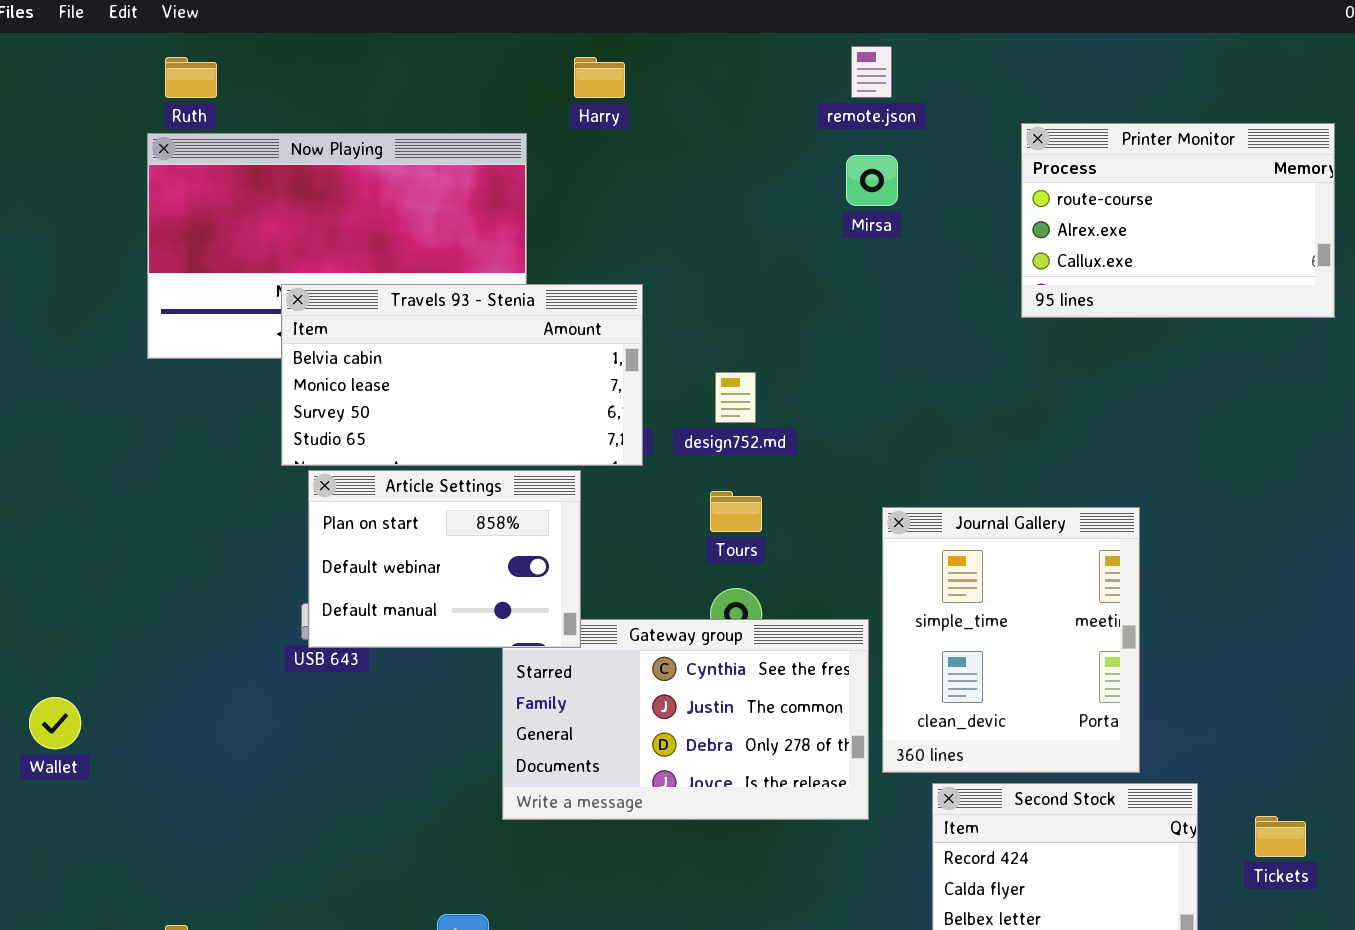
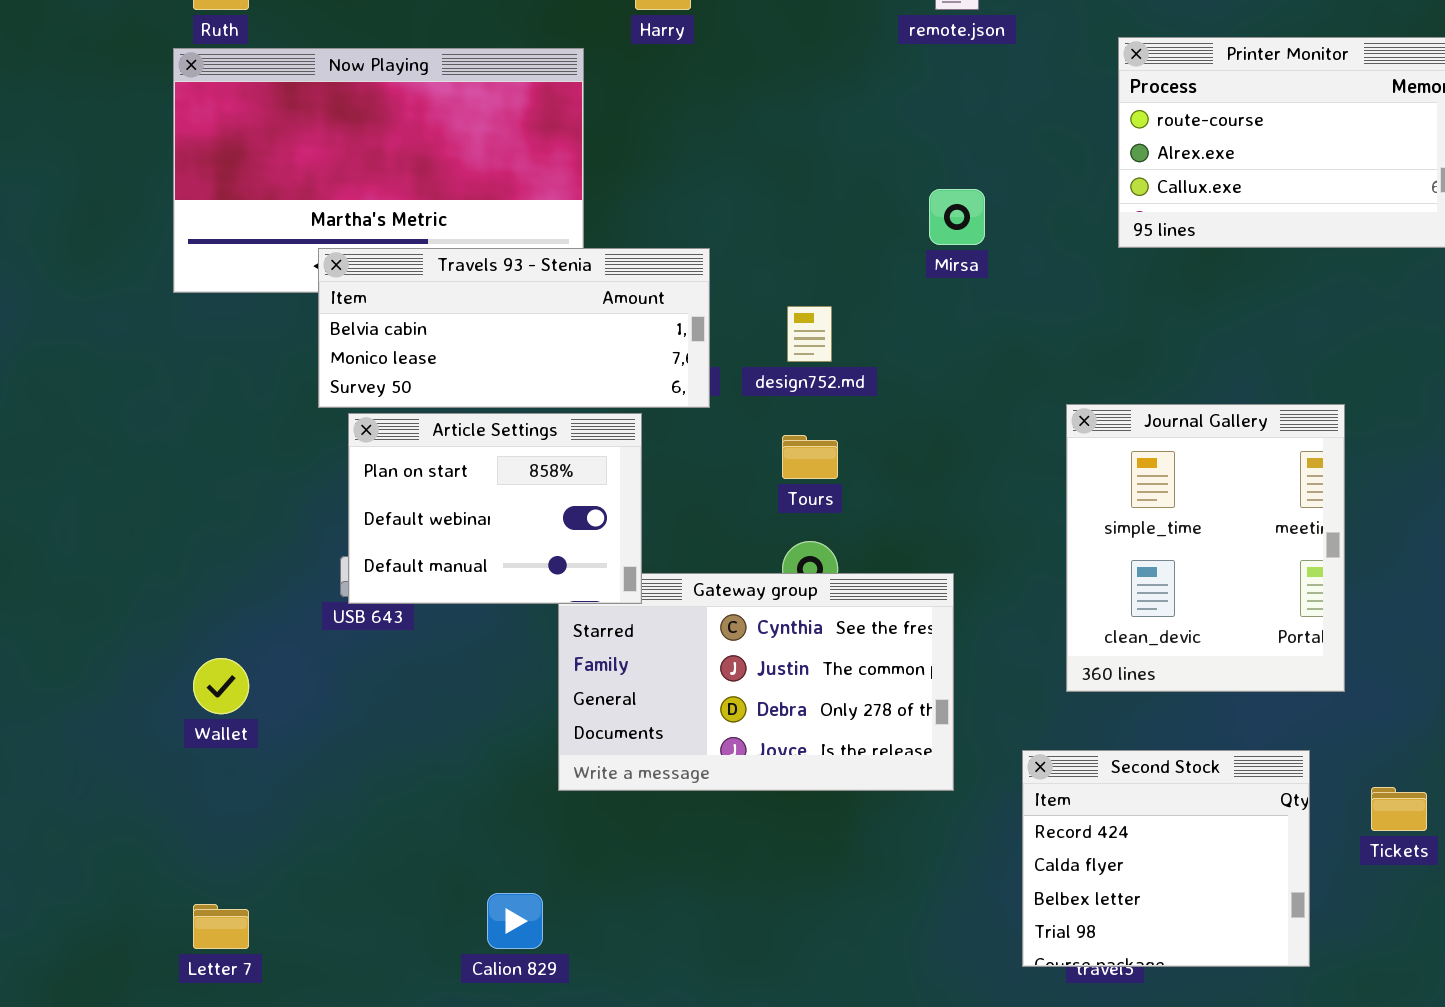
Mirsa: [846,155,898,206] -> [929,189,985,245], moved
Travels 93 - Stenia: [281,284,643,466] -> [318,248,710,408], resized
Journal Gallery: [882,507,1140,773] -> [1066,404,1345,692], moved
Wallet: [29,697,81,749] -> [193,658,249,714], moved

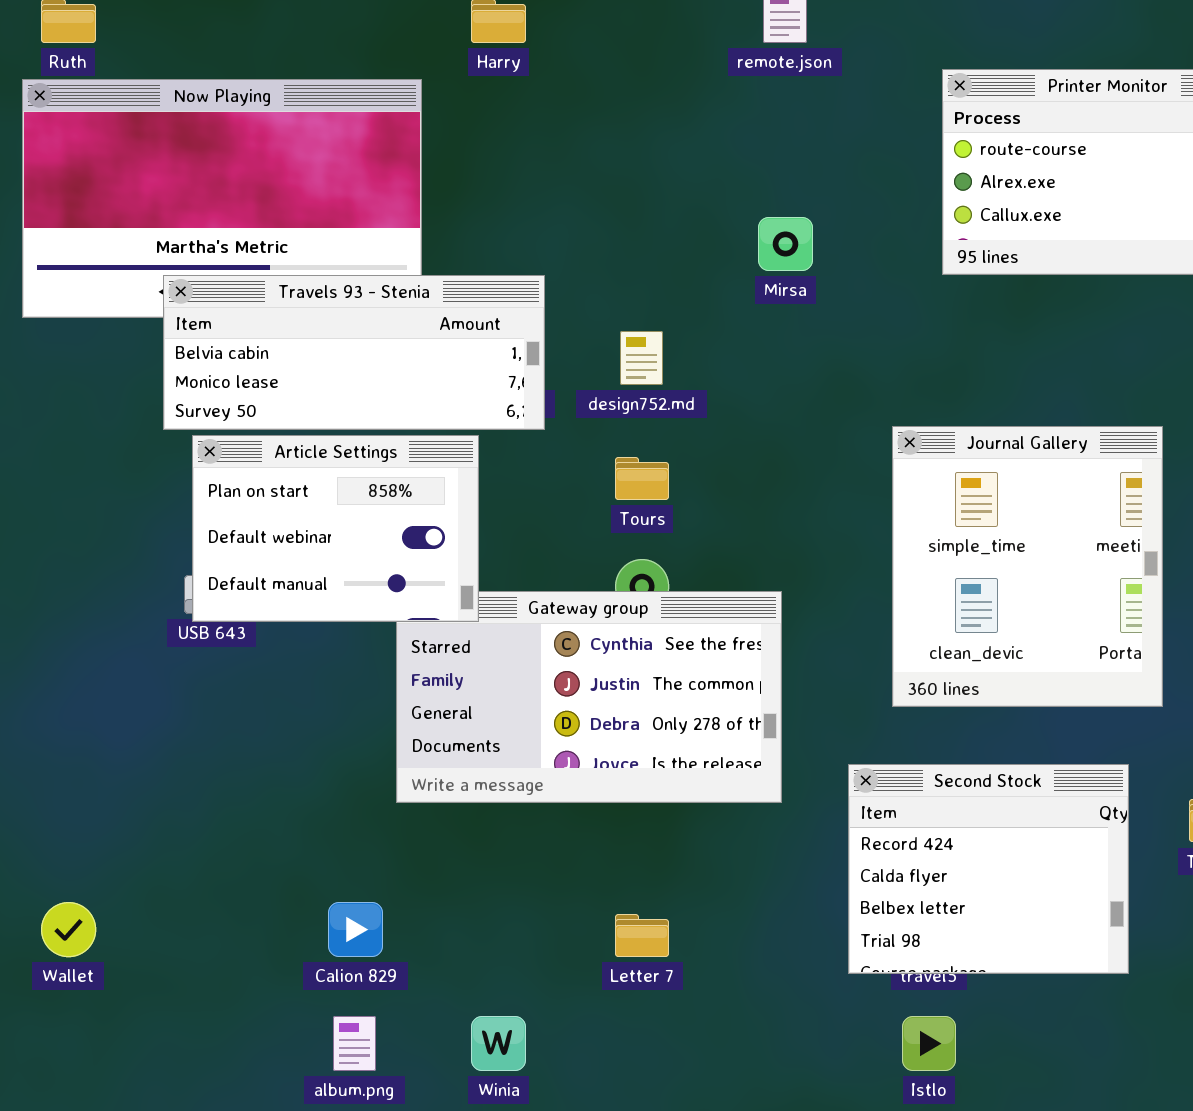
Wallet: [193,658,249,714] -> [41,902,96,957], moved
Letter 7: [193,904,249,949] -> [615,914,669,957], moved

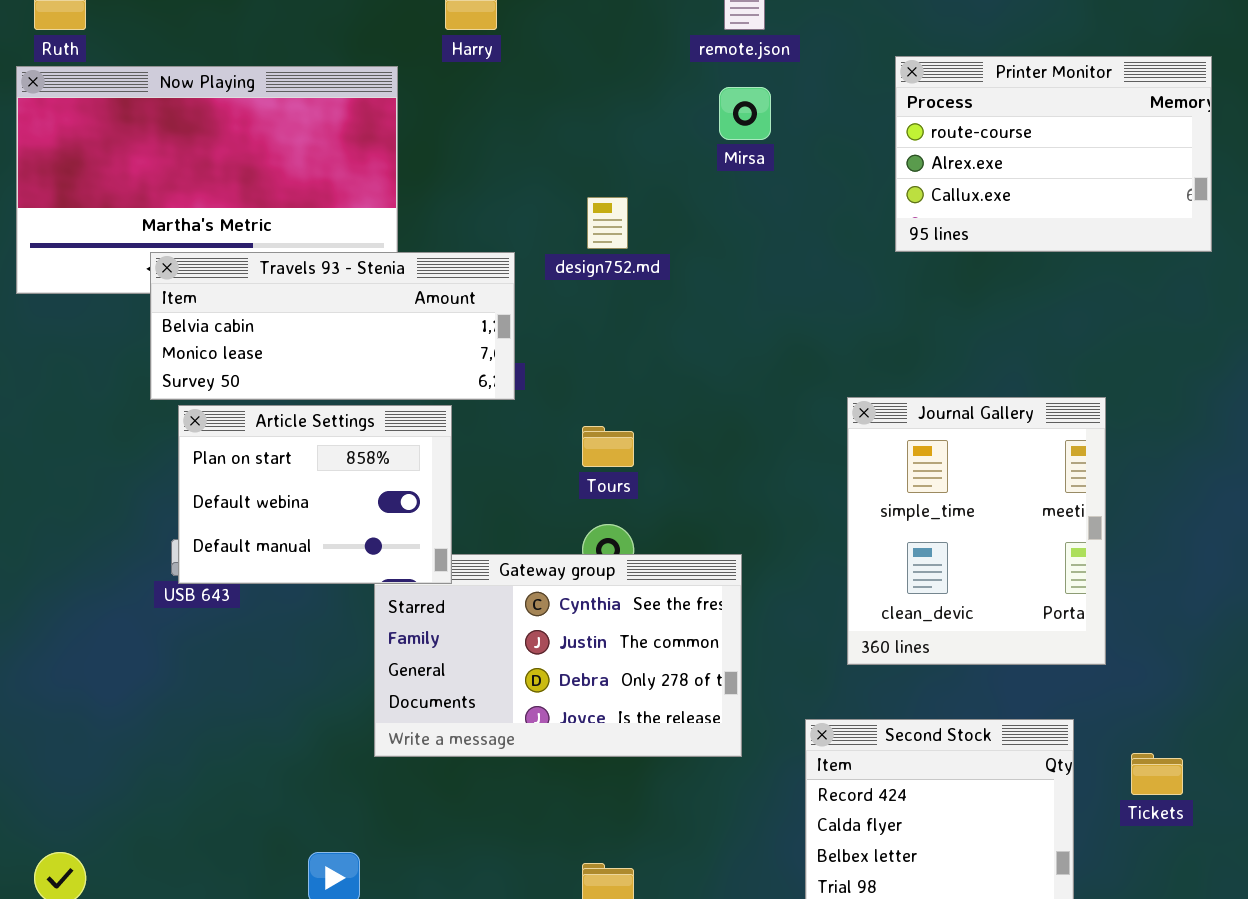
Mirsa: [758,217,813,271] -> [719,87,771,140], moved
design752.md: [620,331,663,385] -> [587,197,628,249], moved

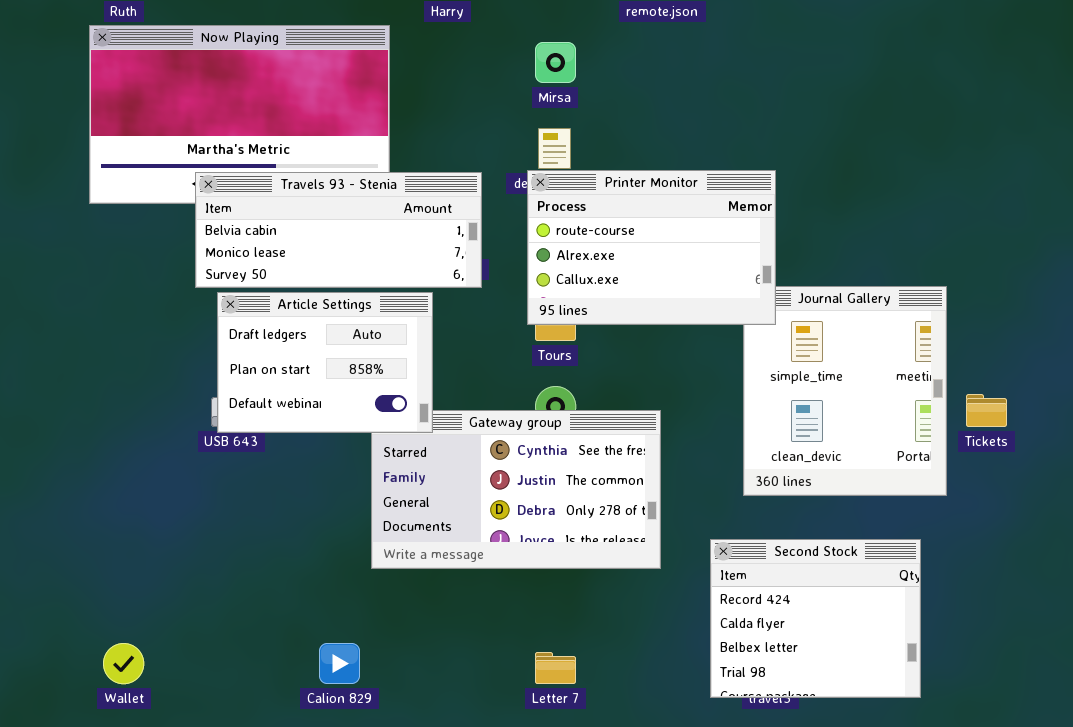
Printer Monitor: [895,56,1212,252] -> [527,170,776,325], moved
Mirsa: [719,87,771,140] -> [535,42,576,83], moved
Article Settings: [178,405,452,584] -> [217,292,433,433], scrolled up 1 row
Tickets: [1131,753,1183,795] -> [966,394,1007,427], moved

